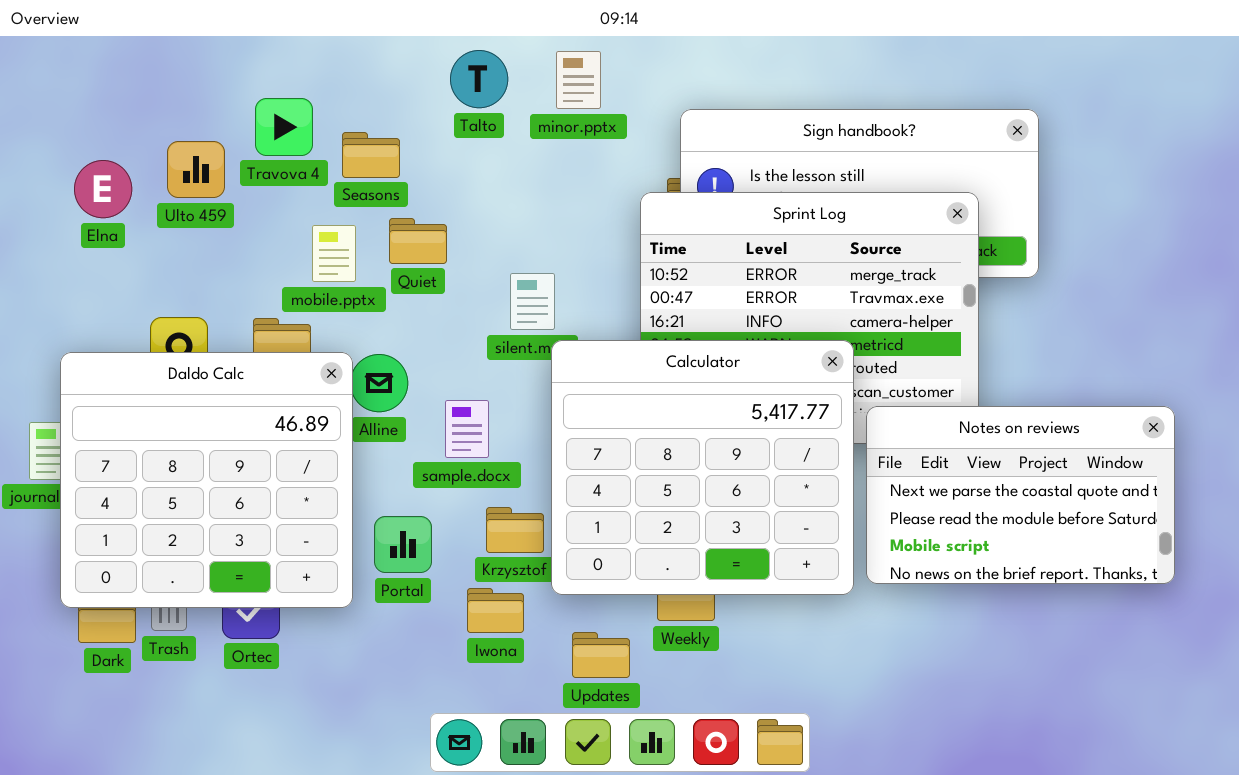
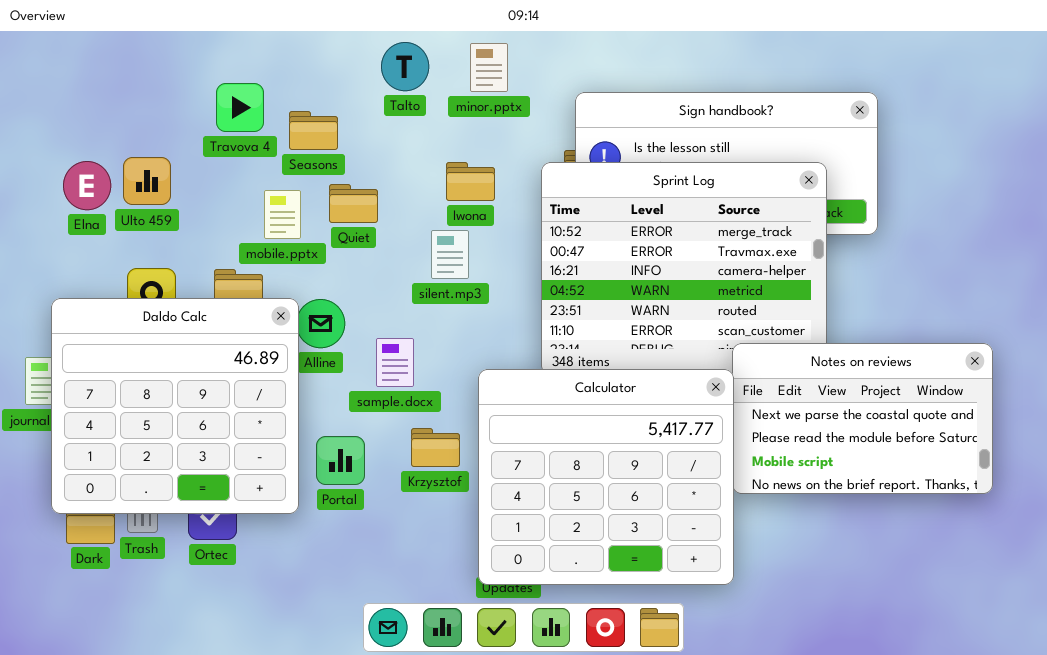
Ulto 459: [167,141,225,198] -> [123,157,171,205], moved
Elna: [74,160,132,218] -> [63,161,111,210], moved
Calculator: [551,340,854,595] -> [478,369,734,585], moved
Iwona: [467,588,524,633] -> [446,162,495,201], moved

